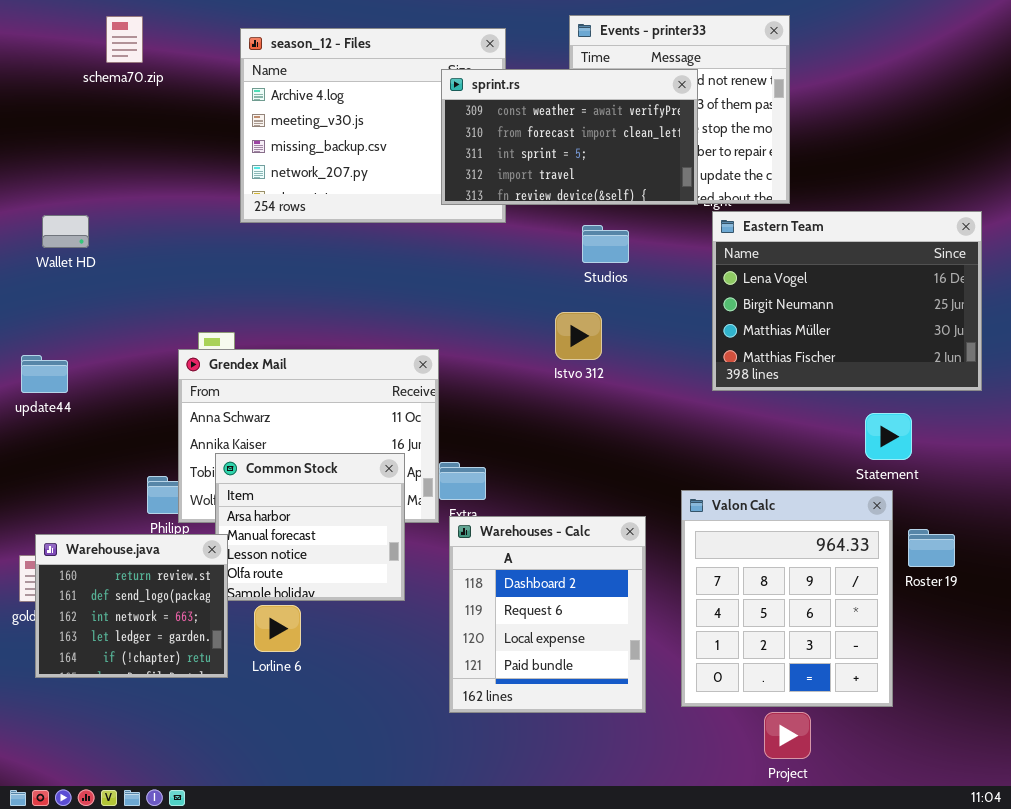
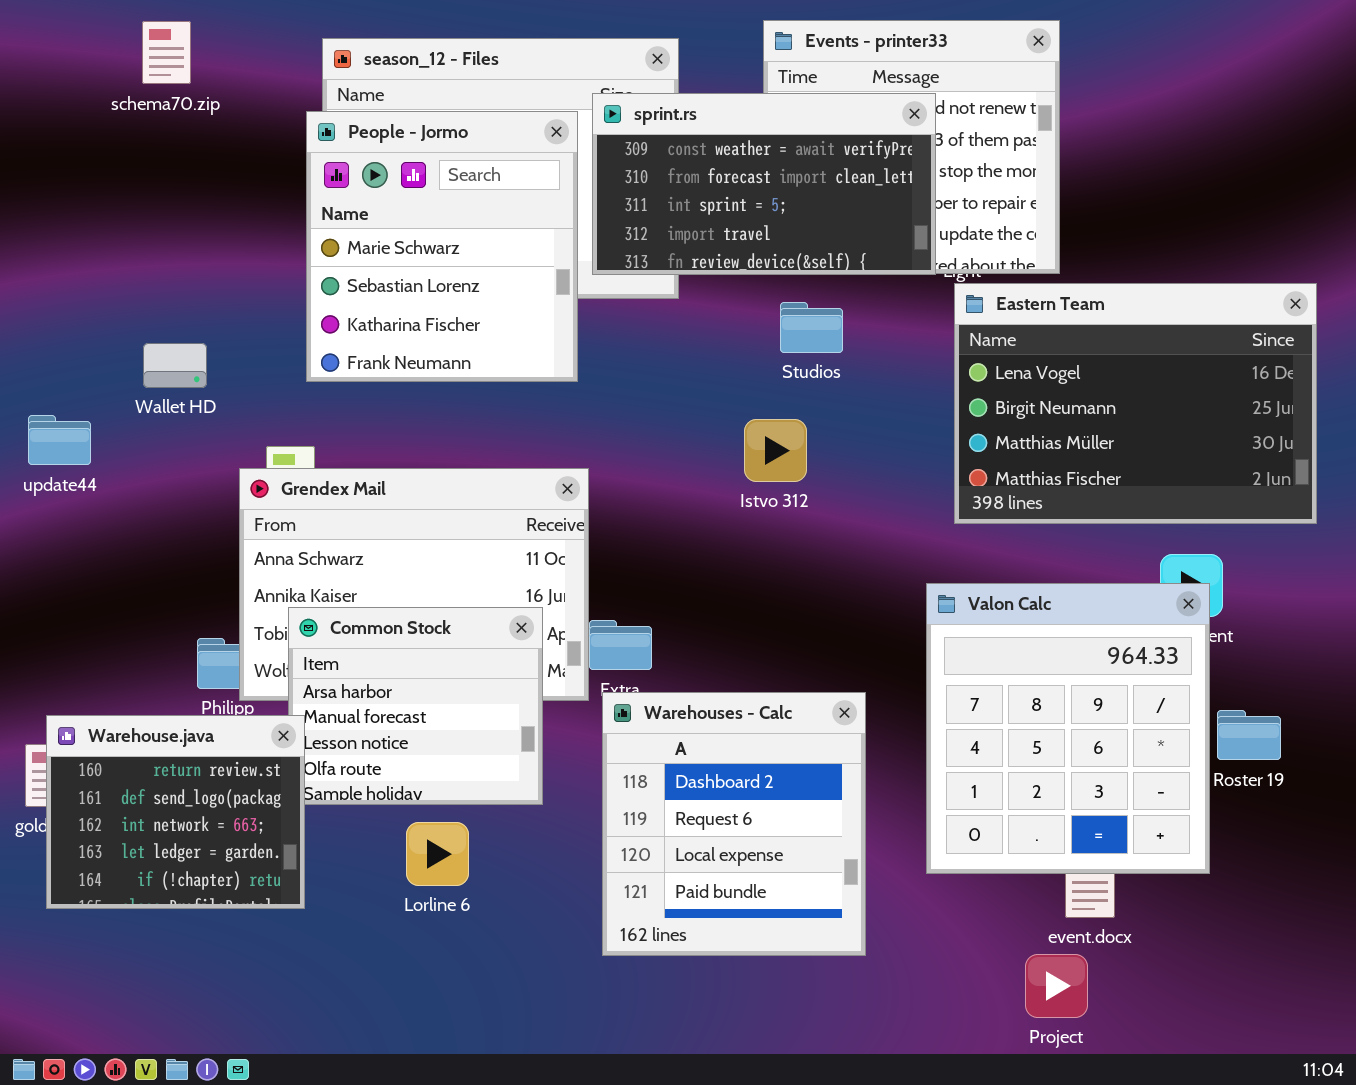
People - Jormo: none -> [306,111,578,382], opened
Wallet HD: [42,215,89,248] -> [143,343,207,388], moved
update44: [21,355,68,393] -> [28,415,91,465], moved
Valon Calc: [681,490,893,707] -> [926,583,1210,874], moved
Lorline 6: [254,605,301,652] -> [406,822,469,886], moved

